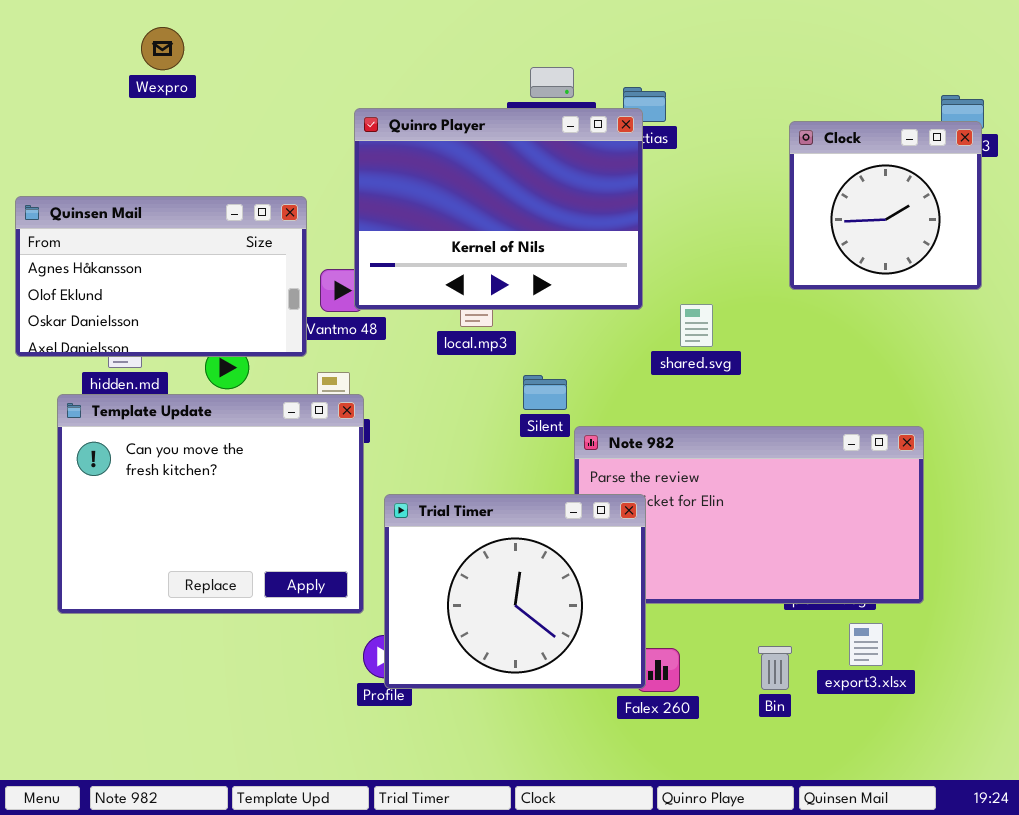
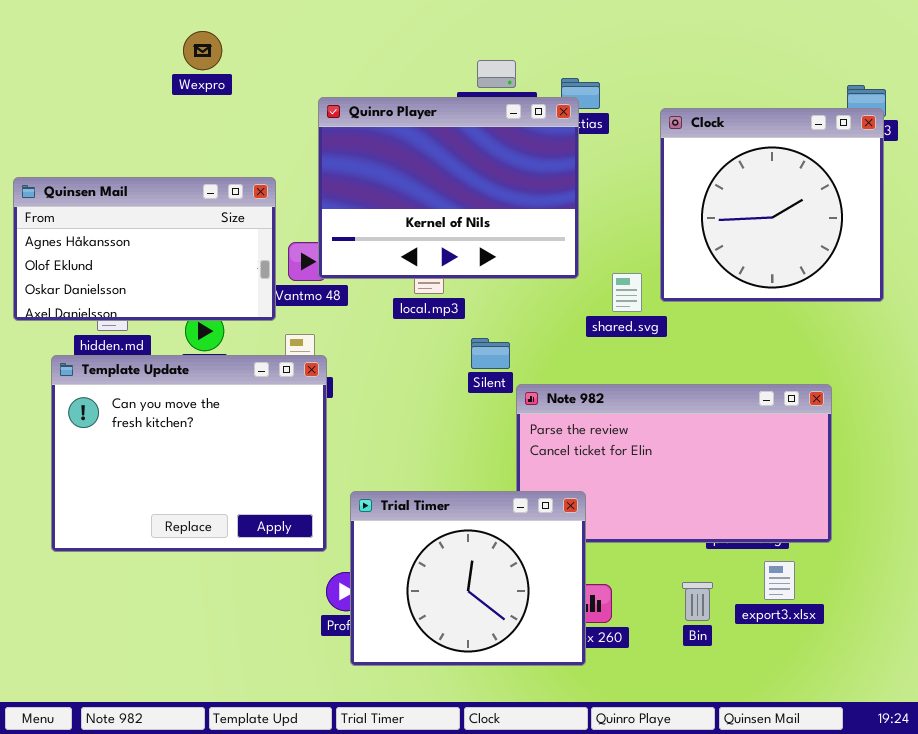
Wexpro: [141,27,184,70] -> [183,31,222,70], moved
Clock: [789,121,982,290] -> [660,108,884,302], resized
Trial Timer: [384,494,646,689] -> [350,491,586,666], moved

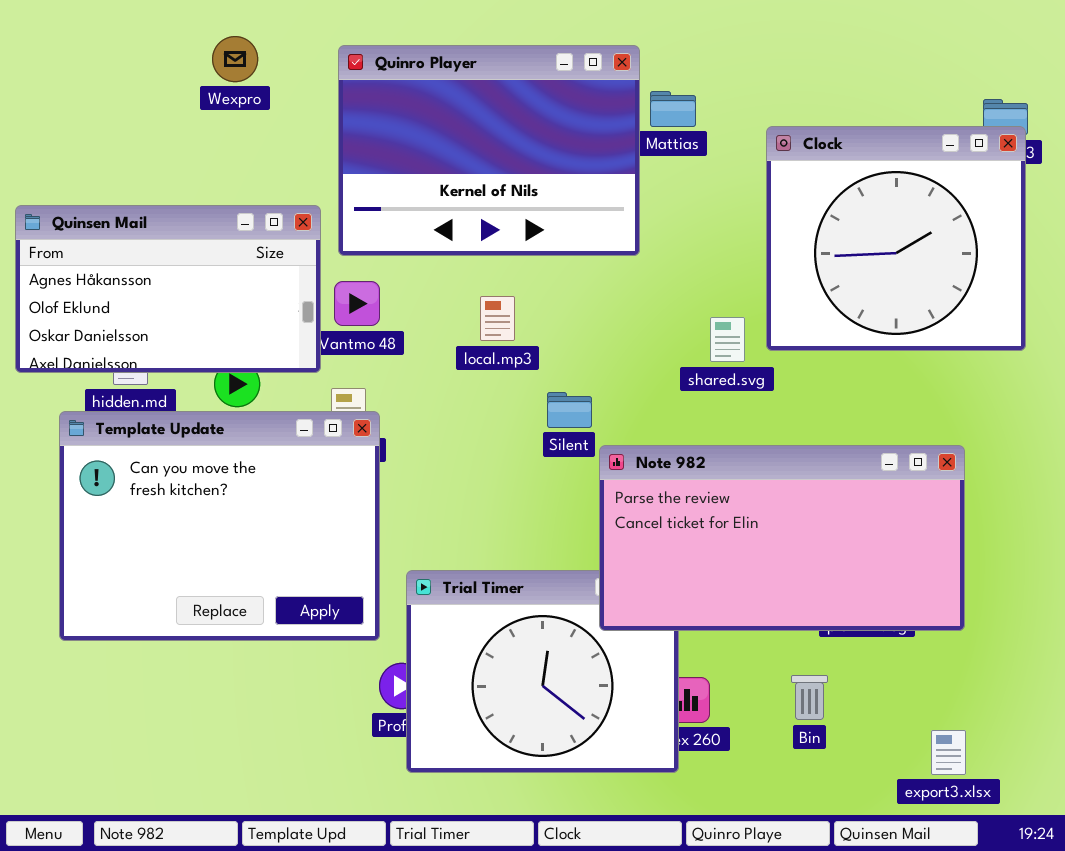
Quinro Player: [318,97,579,279] -> [338,45,640,256], moved
Note 982: [516,384,832,543] -> [599,445,965,631], raised
export3.xlsx: [764,561,795,600] -> [931,730,966,775], moved

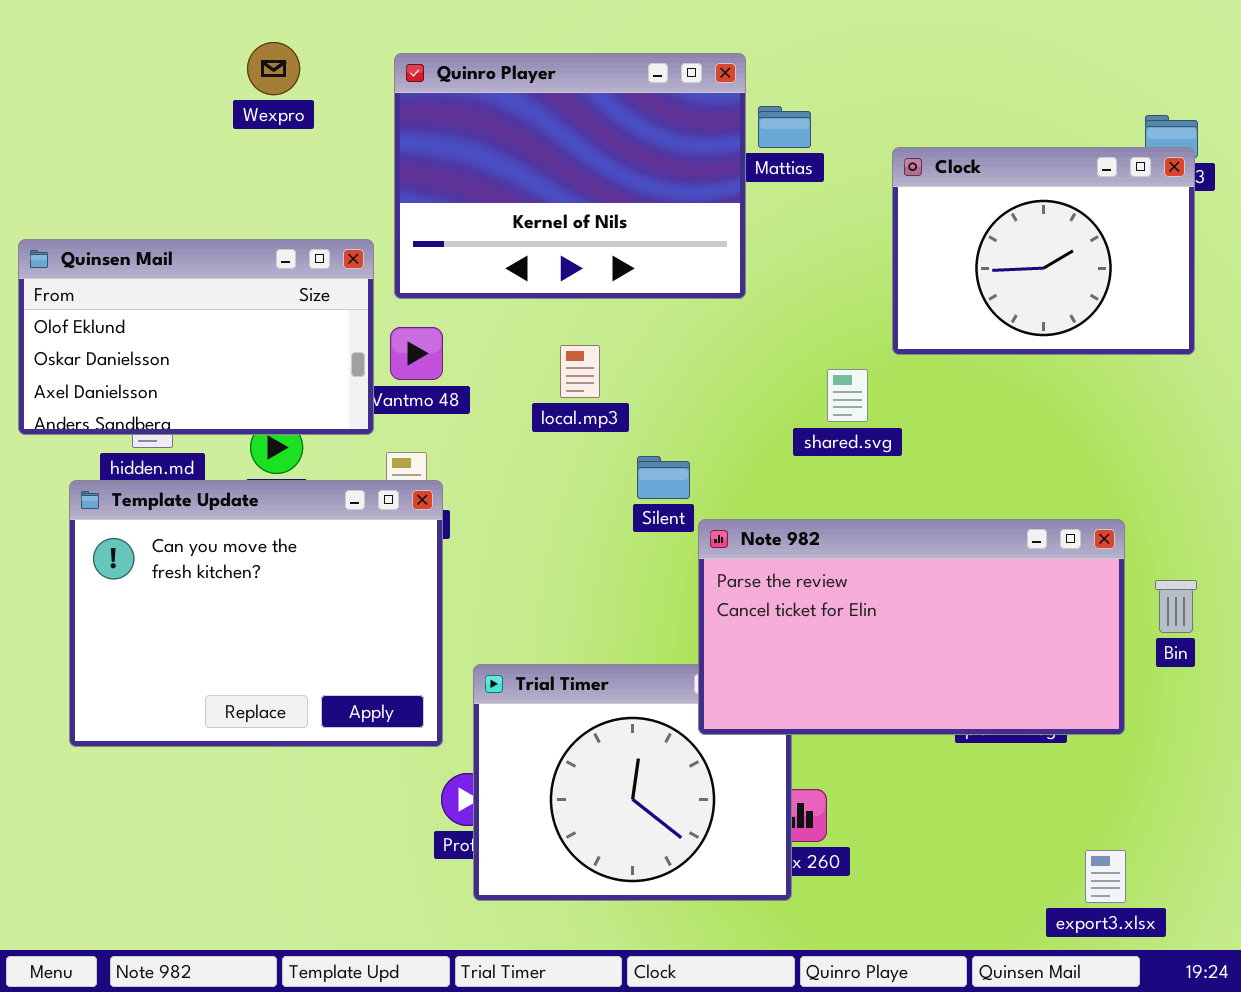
Clock: [766,126,1026,351] -> [892,147,1195,355], resized
Quinsen Mail: [15,205,321,373] -> [18,239,374,435], scrolled down 1 row
Bin: [791,675,828,720] -> [1155,580,1197,633], moved

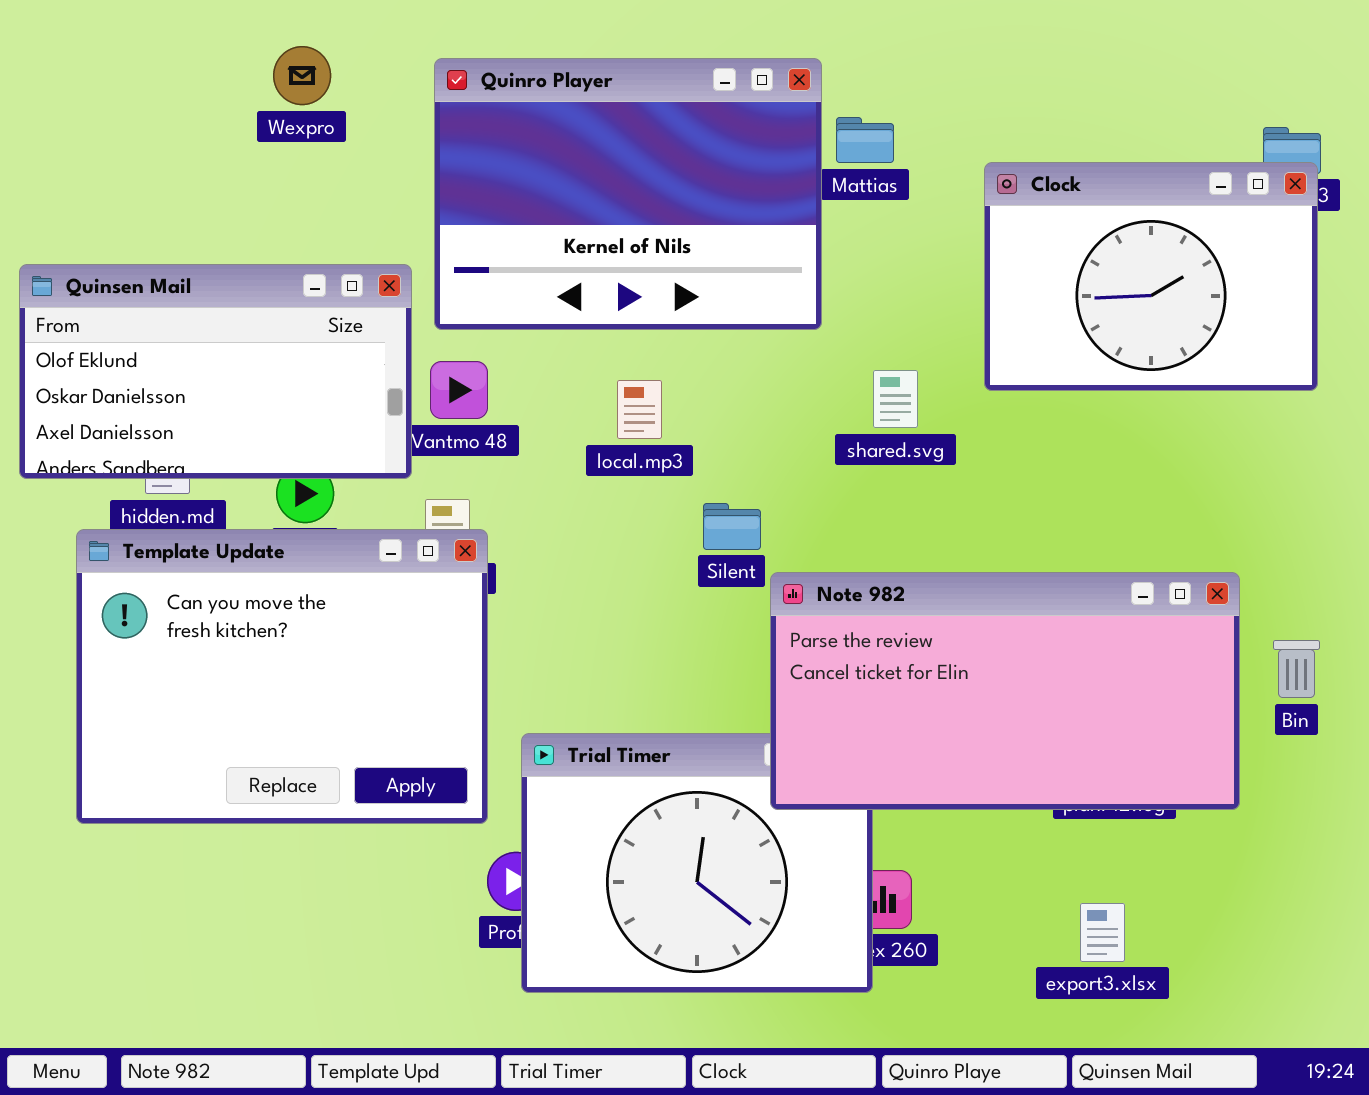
shared.svg: [827,369,868,422] -> [873,370,918,428], moved
export3.xlsx: [1085,850,1126,903] -> [1080,903,1125,962], moved

